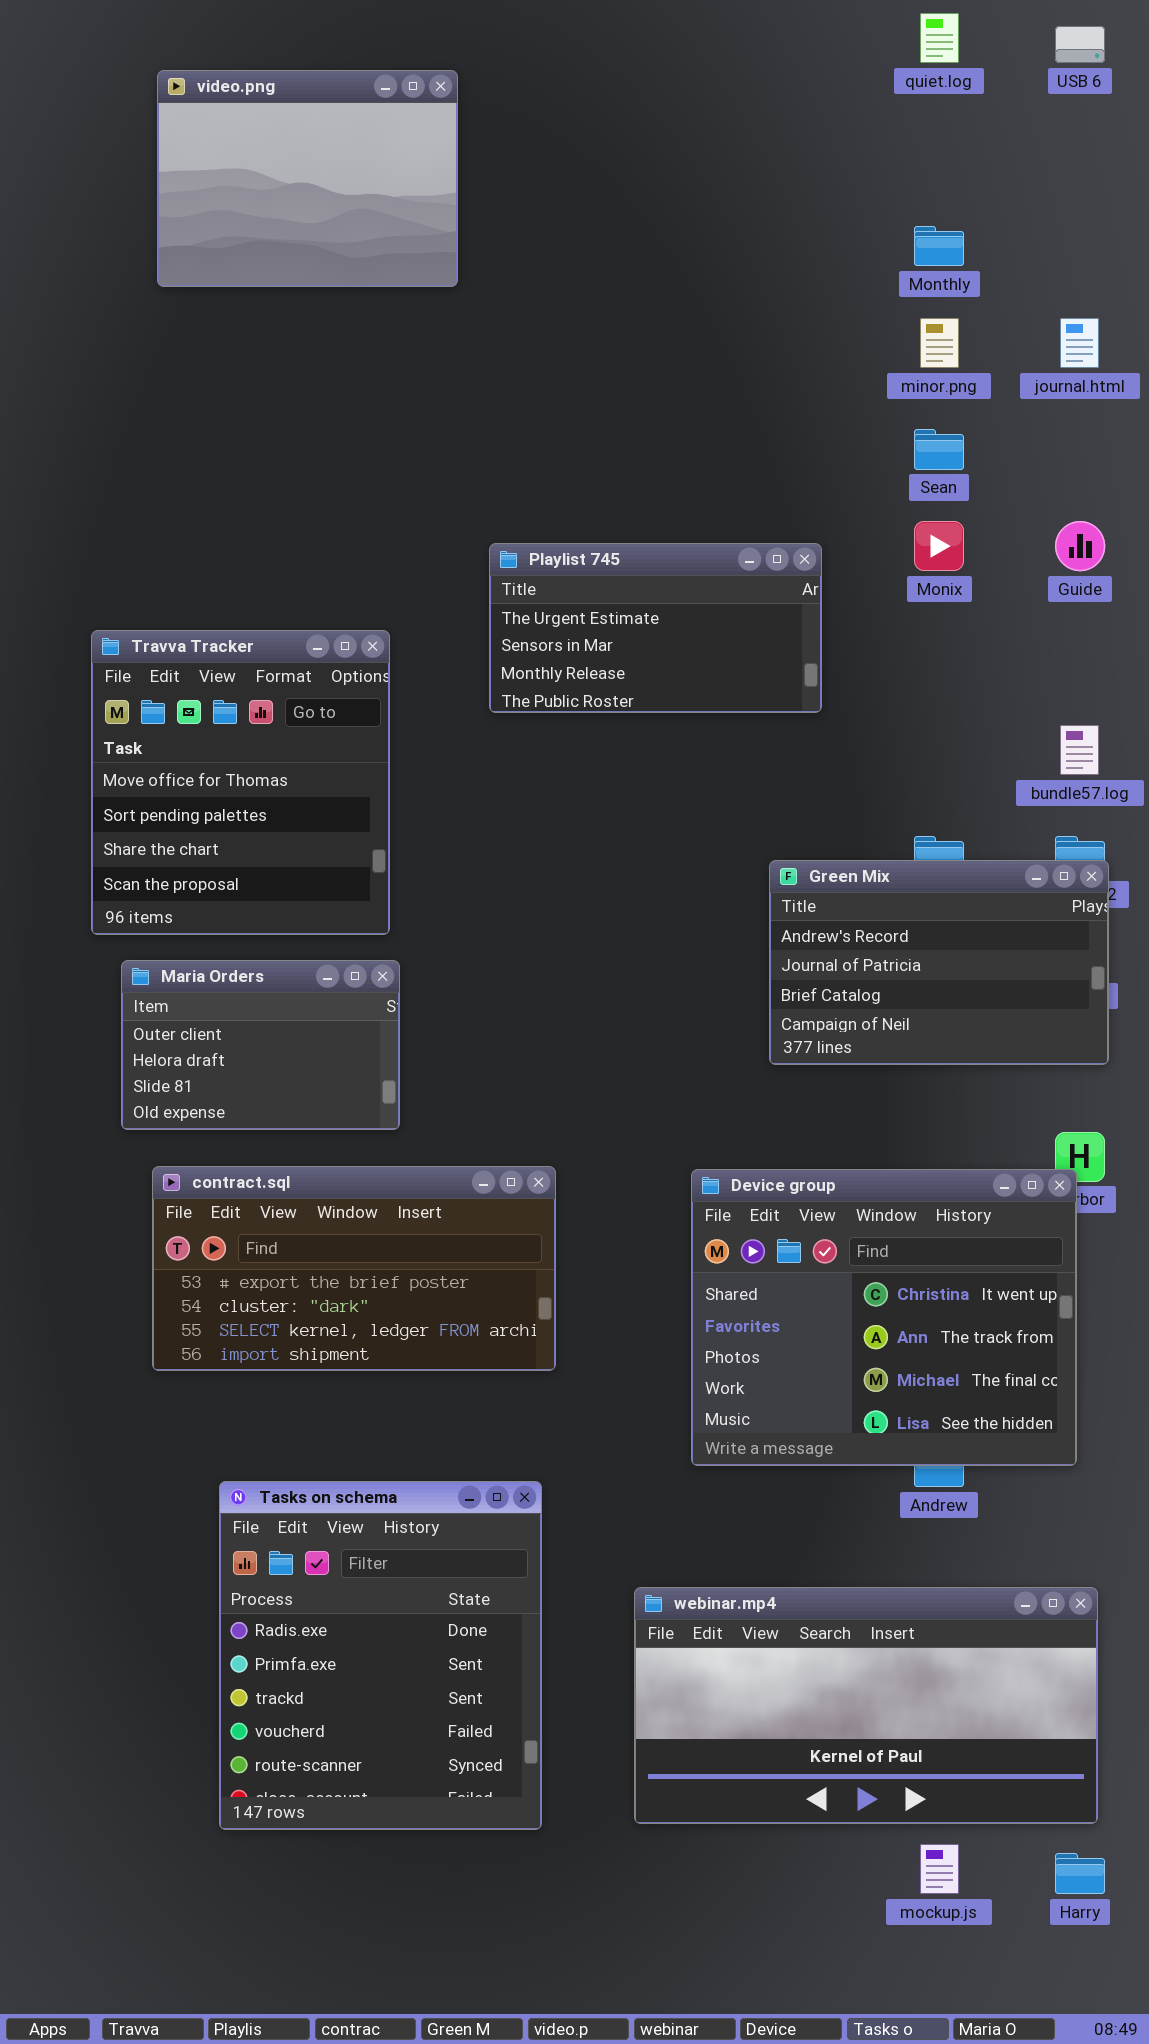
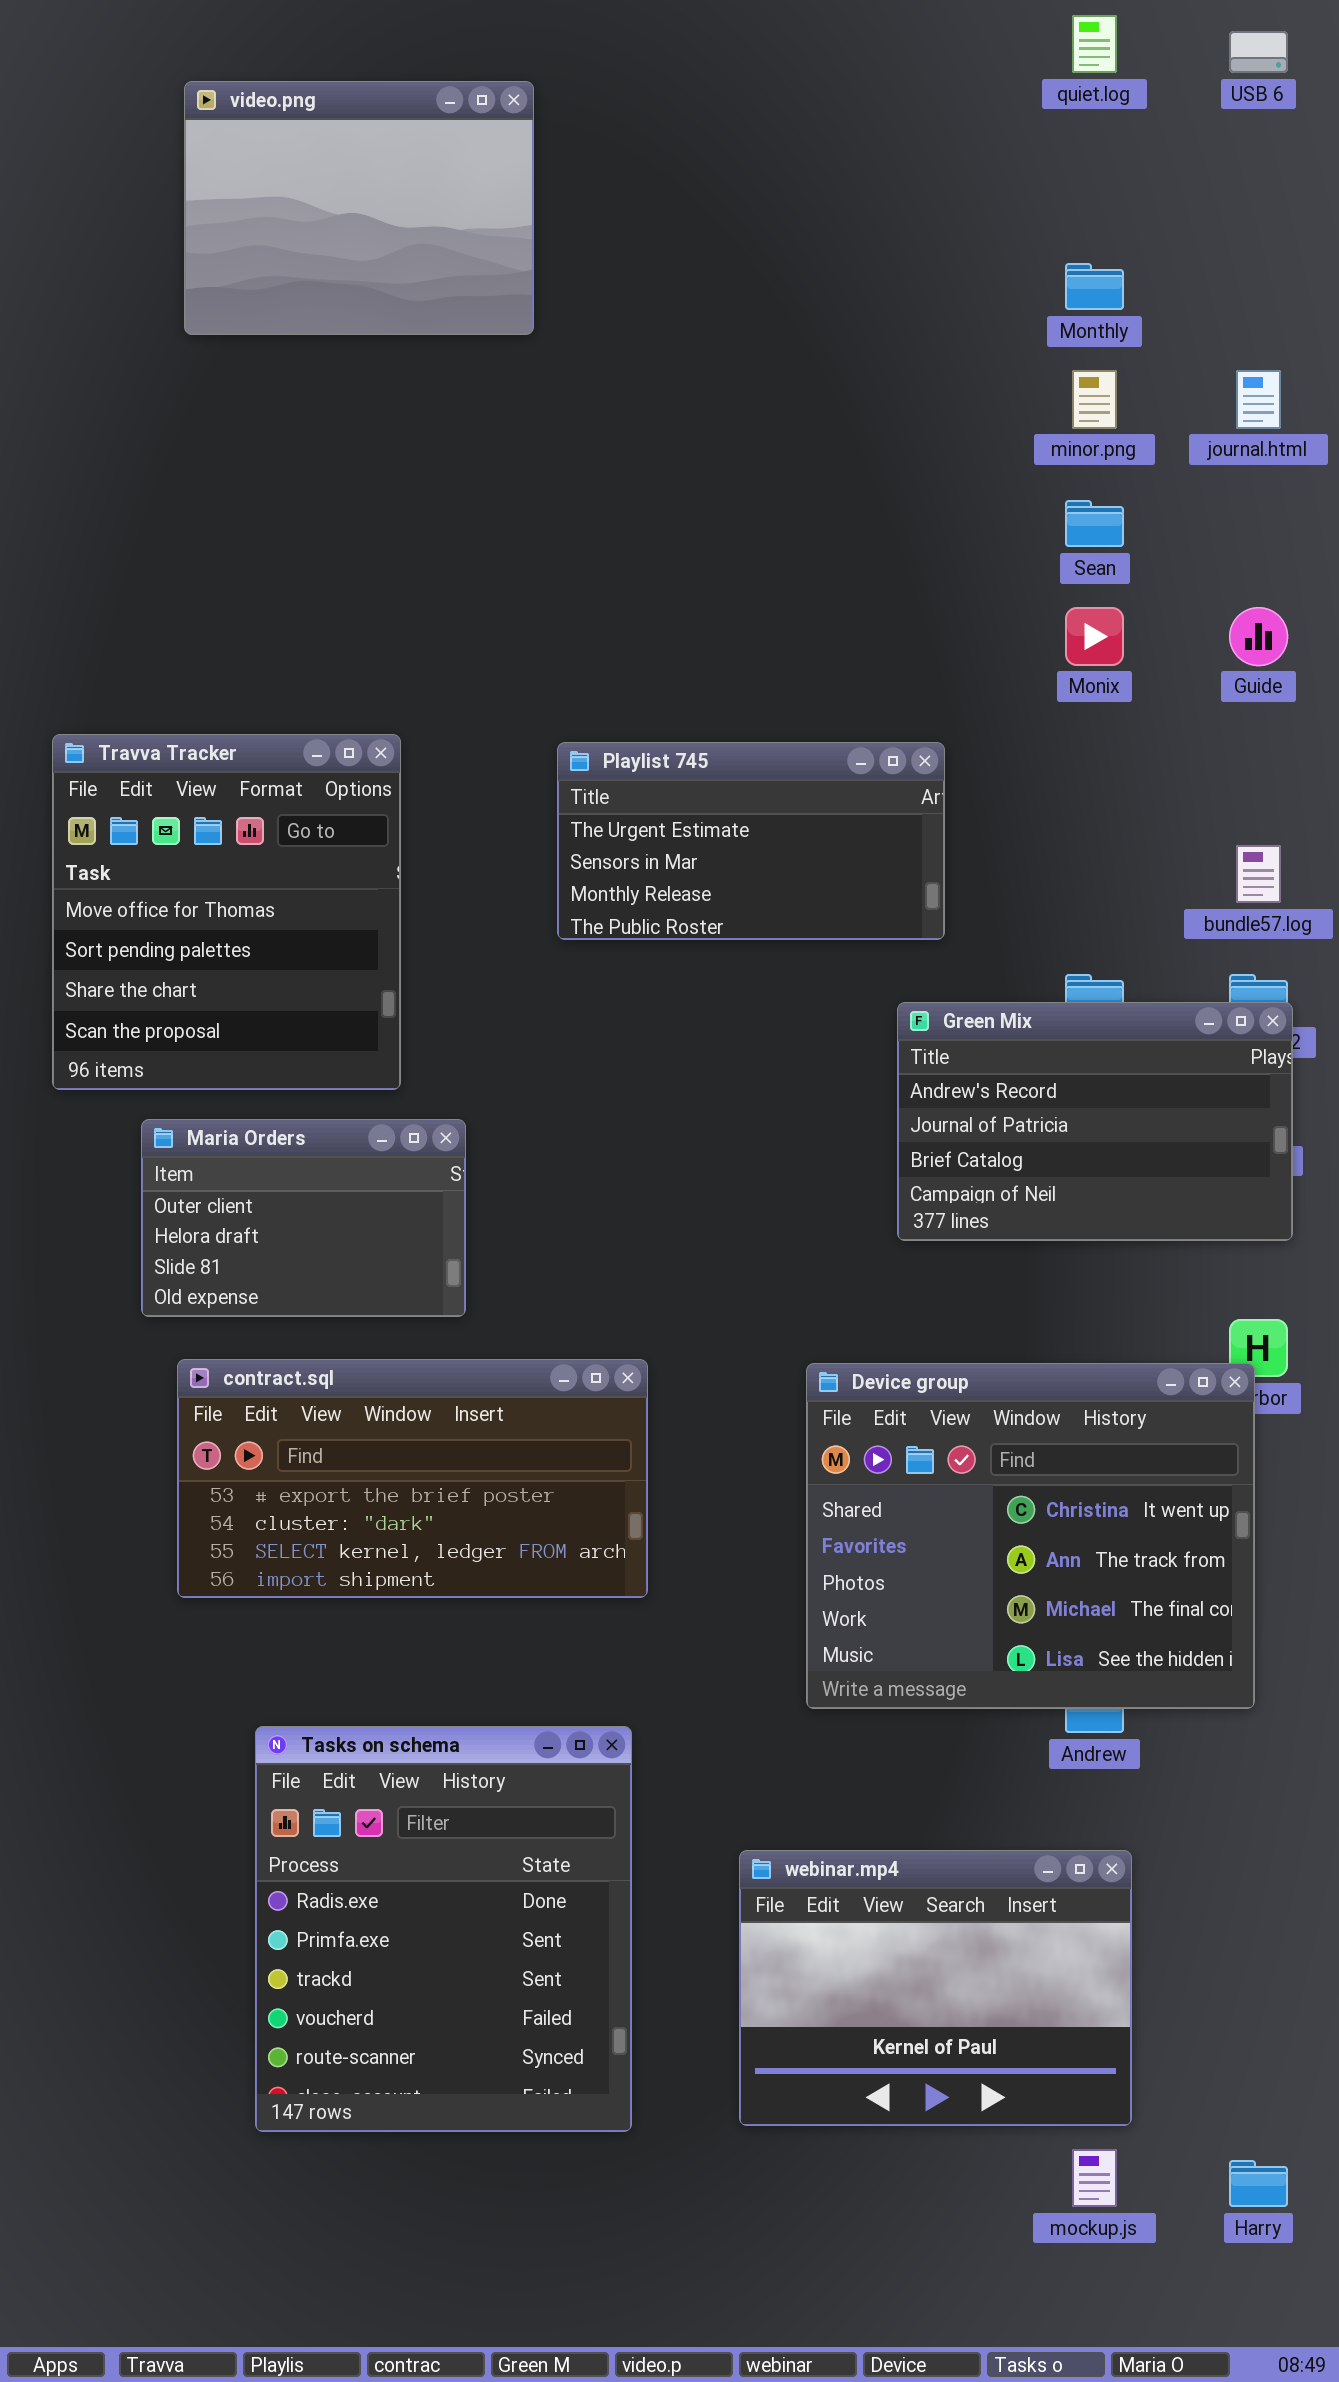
Playlist 745: [489,543,822,713] -> [557,742,945,940], moved
Travva Tracker: [91,630,390,935] -> [52,734,401,1090], moved
webinar.mp4: [634,1587,1098,1824] -> [739,1850,1132,2126], resized

